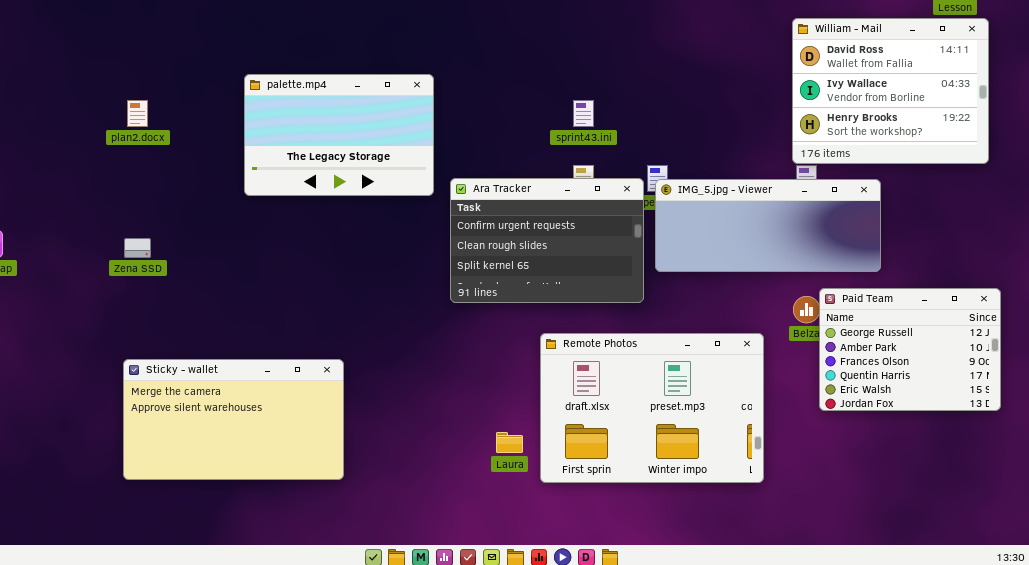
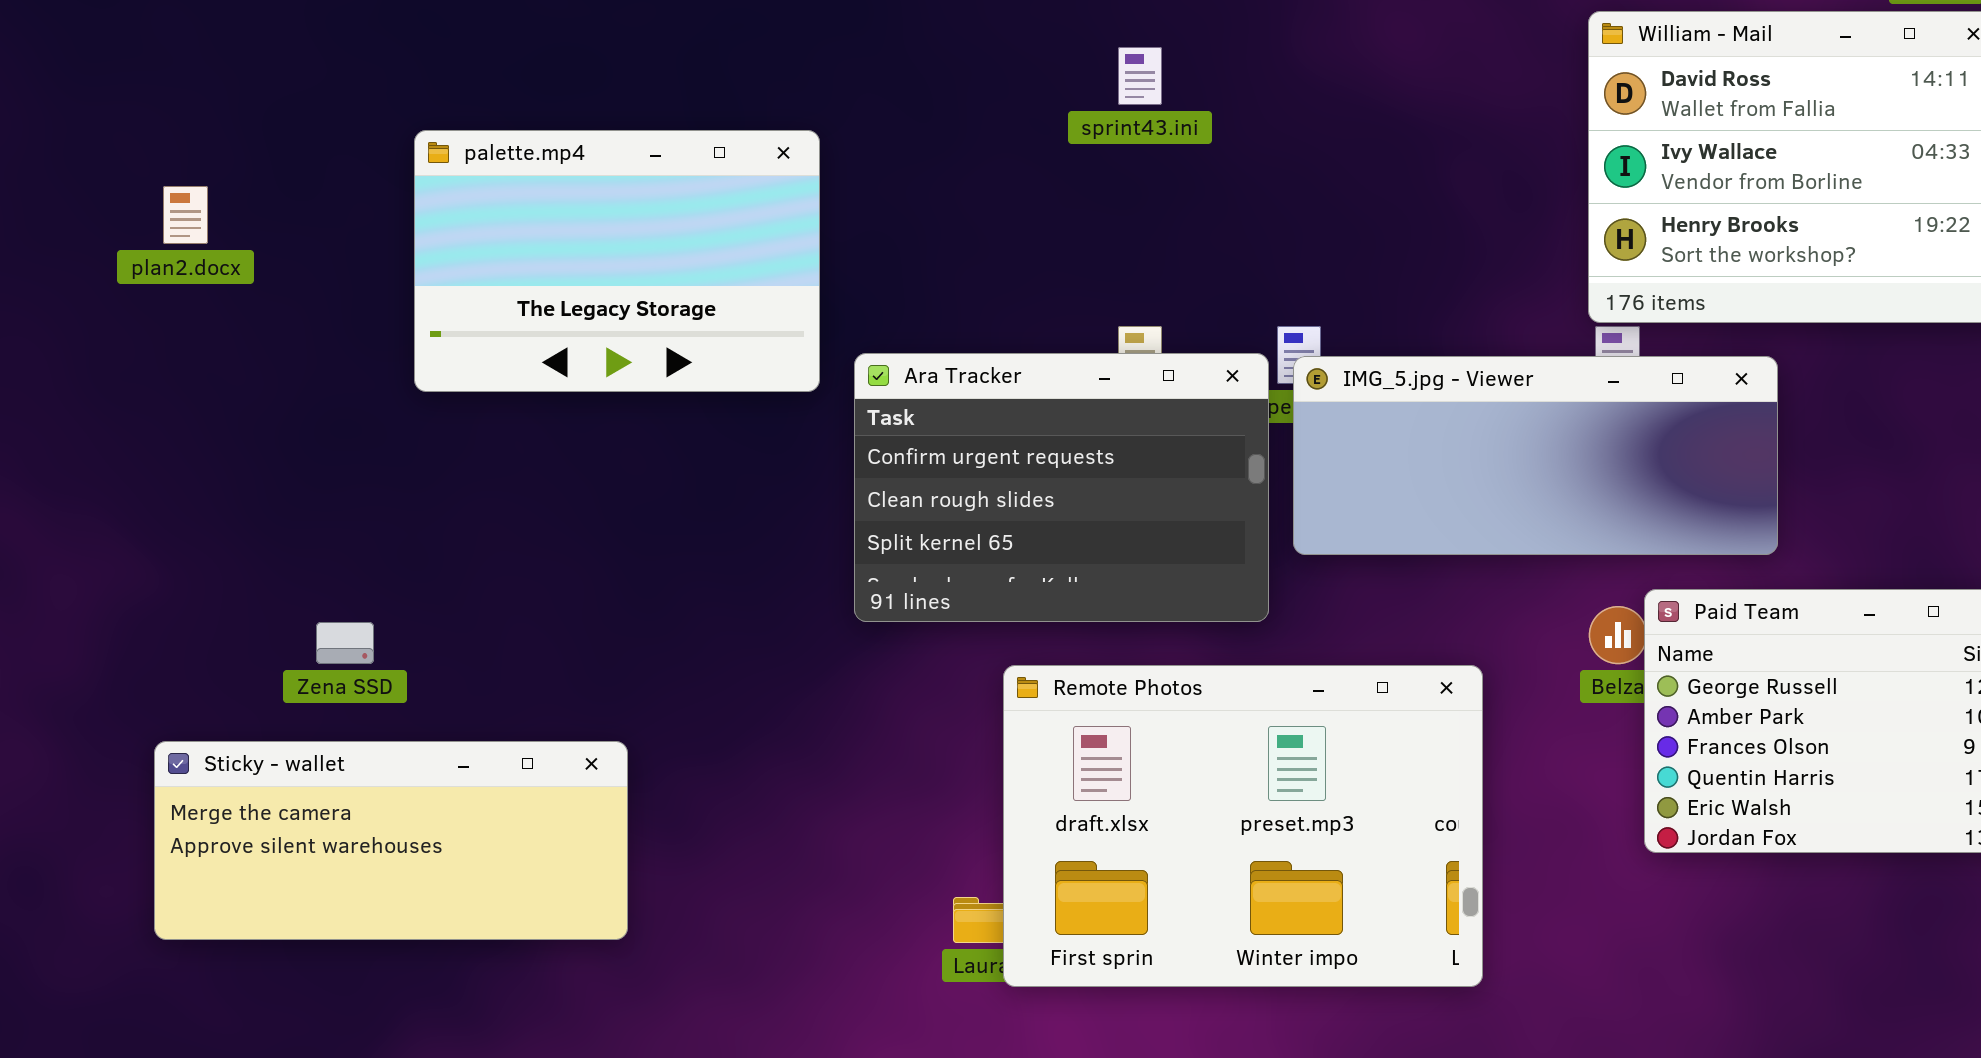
sprint43.ini: [573,100,594,127] -> [1118,47,1162,105], moved
Zena SSD: [124,238,151,258] -> [316,622,374,664], moved
Remote Photos: [540,333,764,483] -> [1003,665,1483,987], moved
Sticky - wallet: [123,359,344,480] -> [154,741,628,940], resized

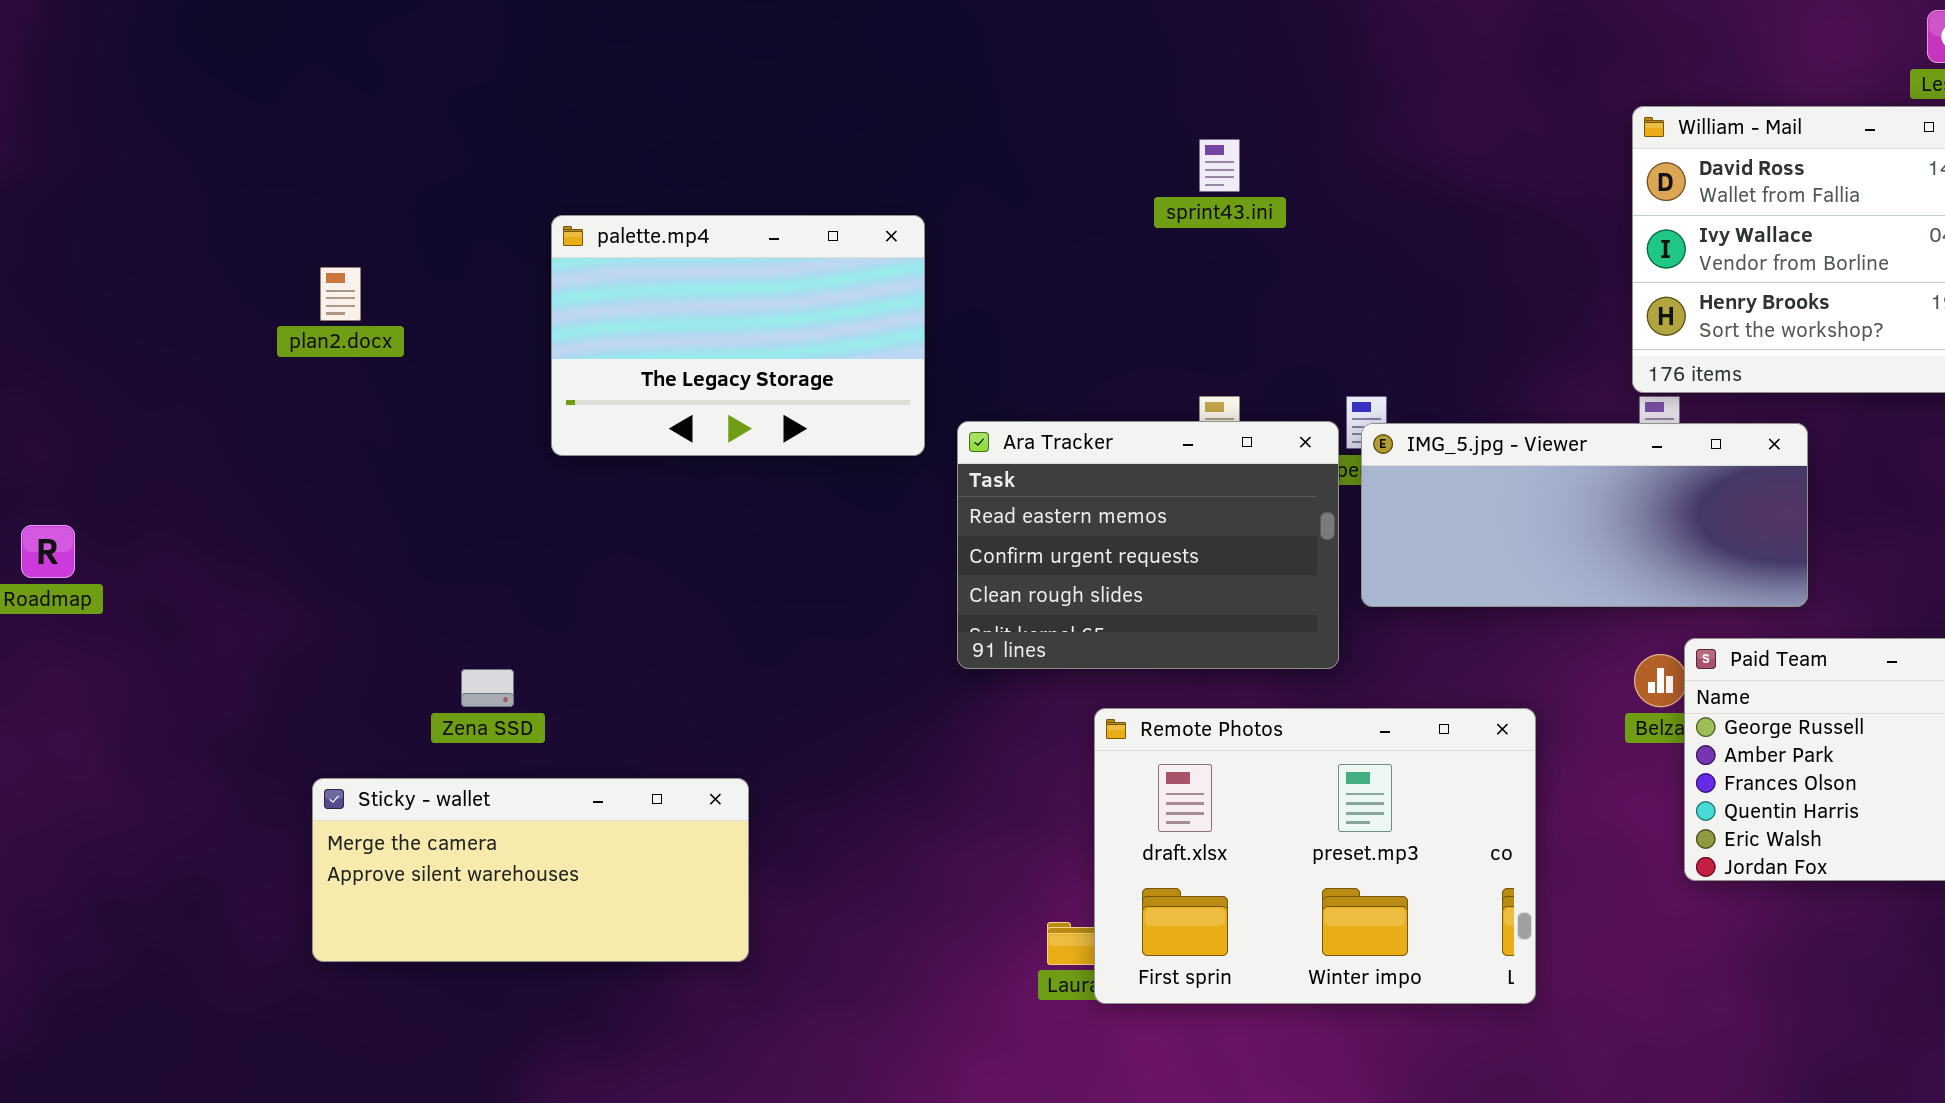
Ara Tracker: [854,353,1269,622] -> [957,421,1339,669], scrolled up 1 row

